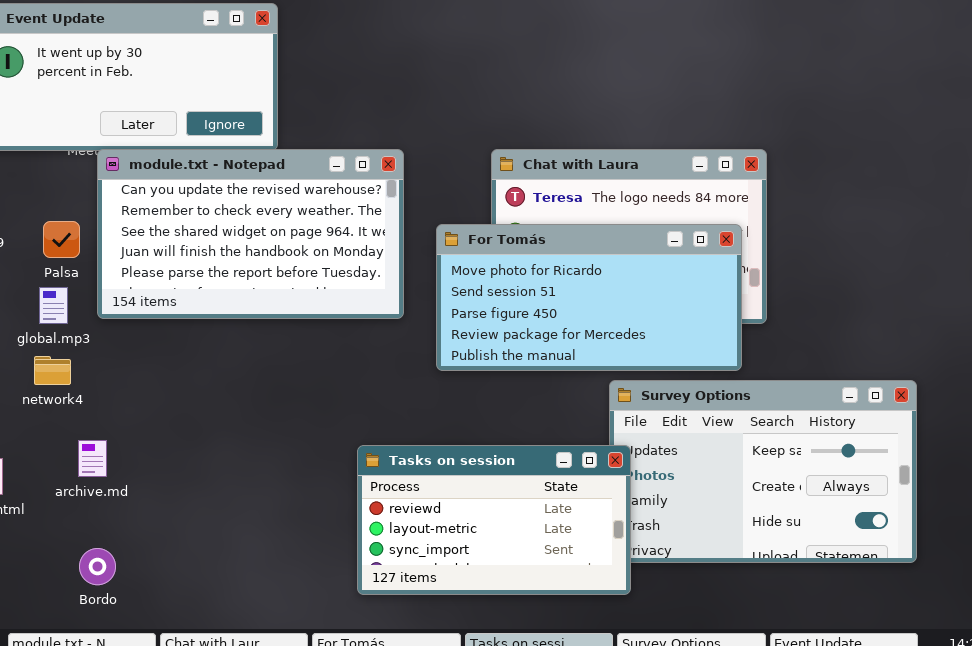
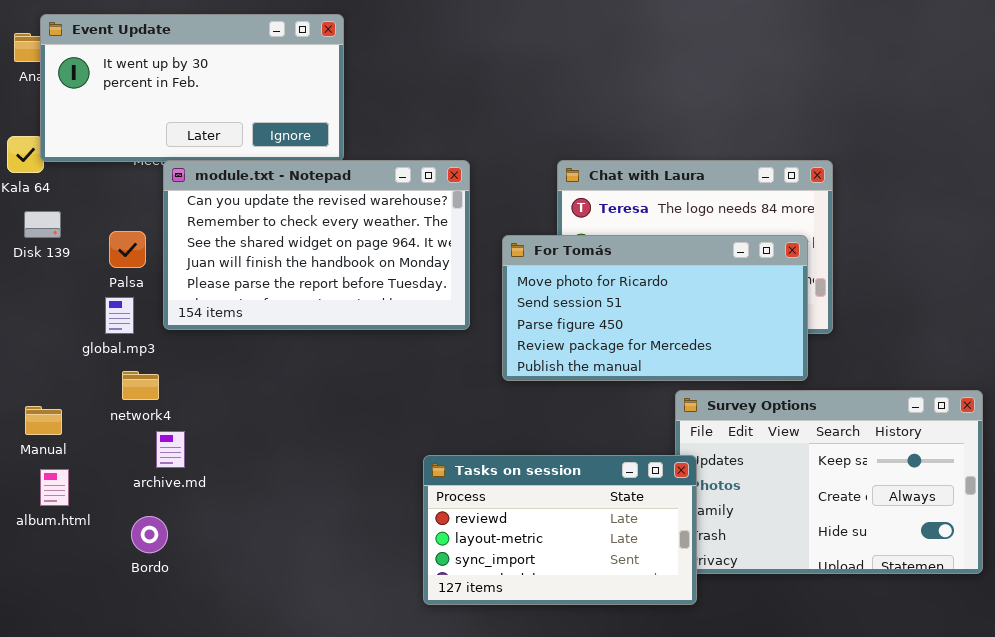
network4: [34,356,71,385] -> [122,371,159,400], moved
archive.md: [78,440,107,477] -> [156,431,185,468], moved
Bordo: [79,548,116,585] -> [131,516,168,553], moved

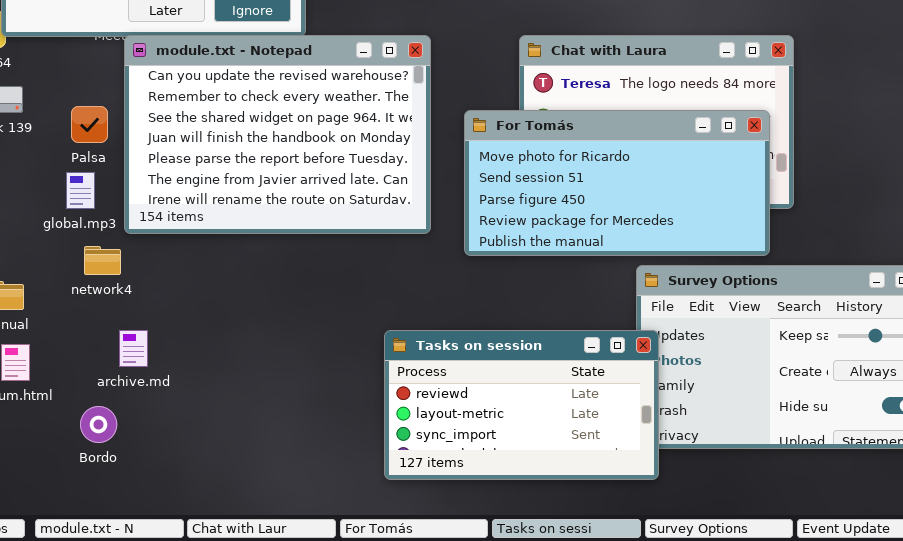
module.txt - Notepad: [163,160,470,330] -> [124,35,431,234], resized
archive.md: [156,431,185,468] -> [119,330,148,367], moved
Bordo: [131,516,168,553] -> [80,406,117,443], moved

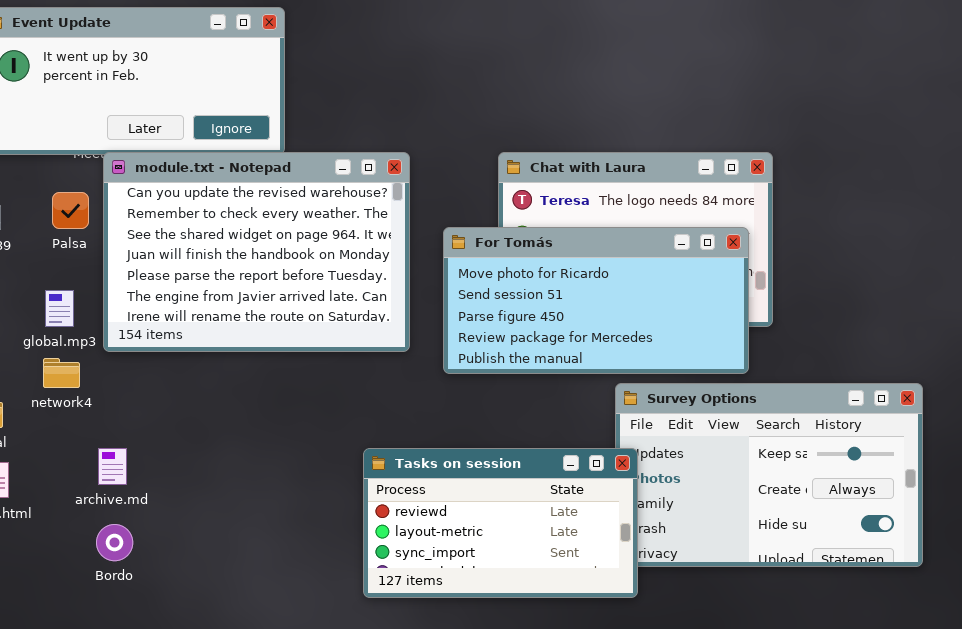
Palsa: [71,106,108,143] -> [52,192,89,229], moved
network4: [84,246,121,275] -> [43,358,80,388], moved
Bordo: [80,406,117,443] -> [96,524,133,561], moved

